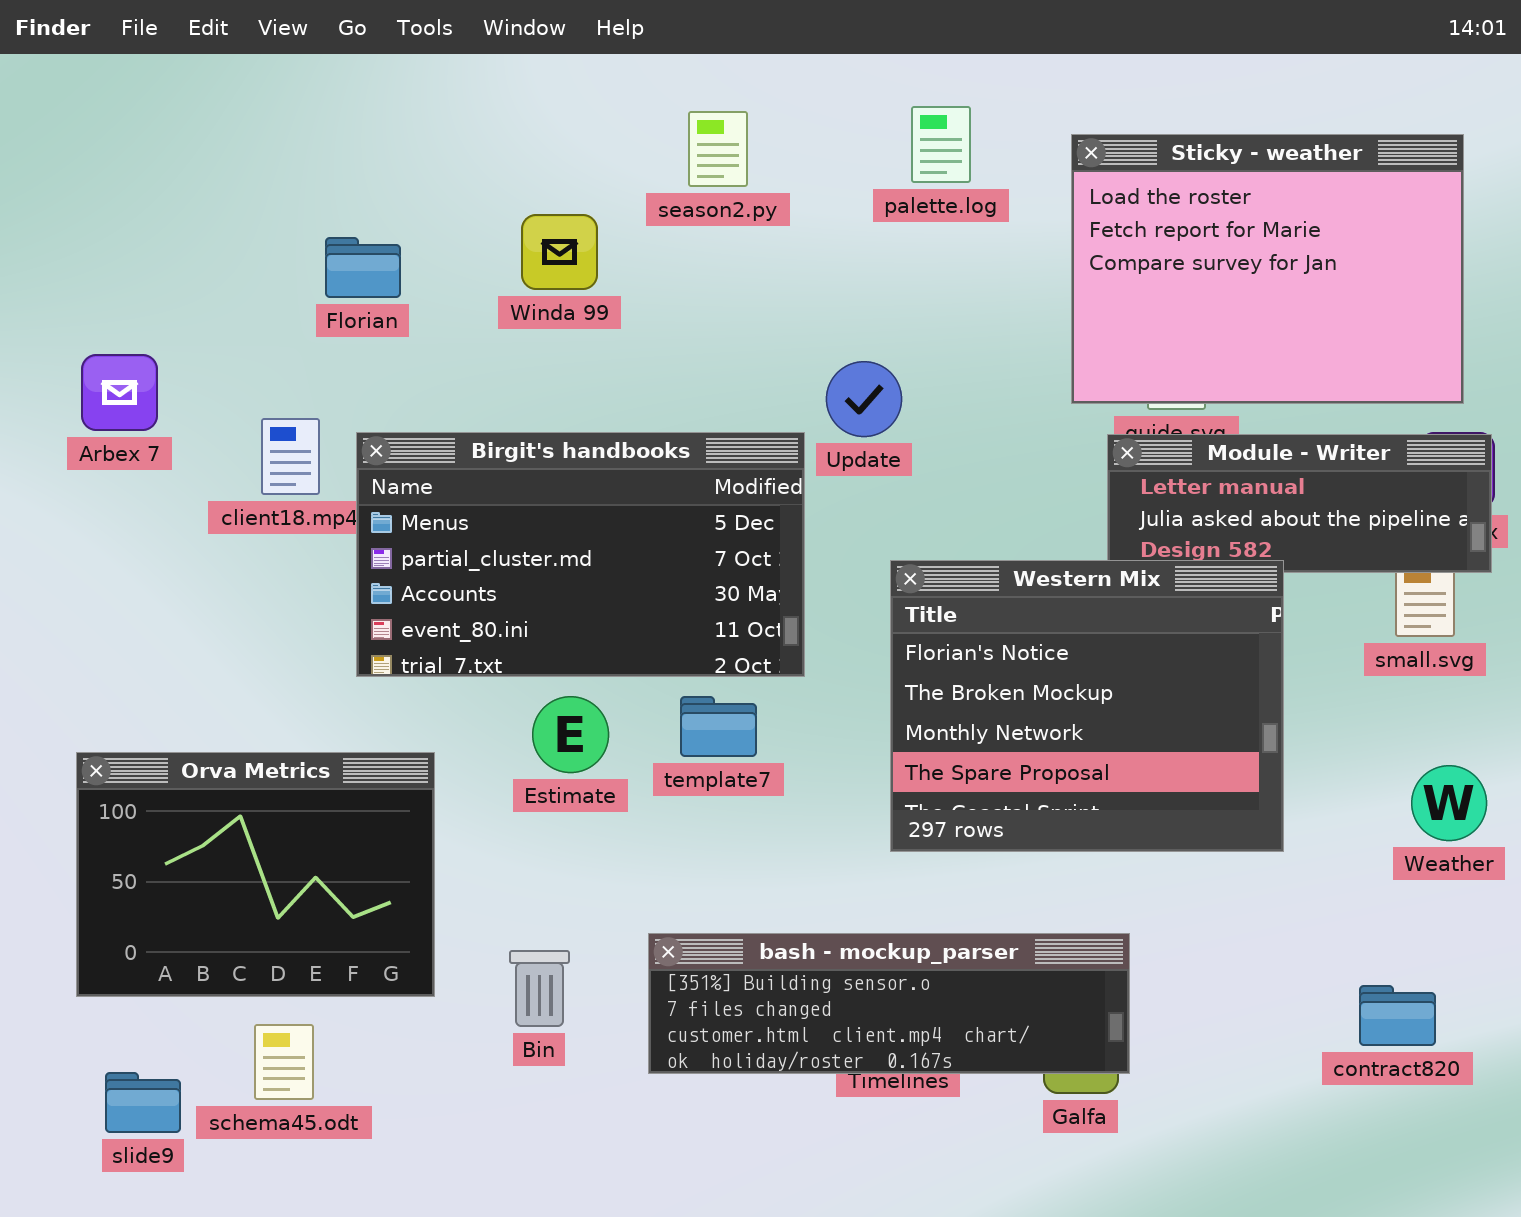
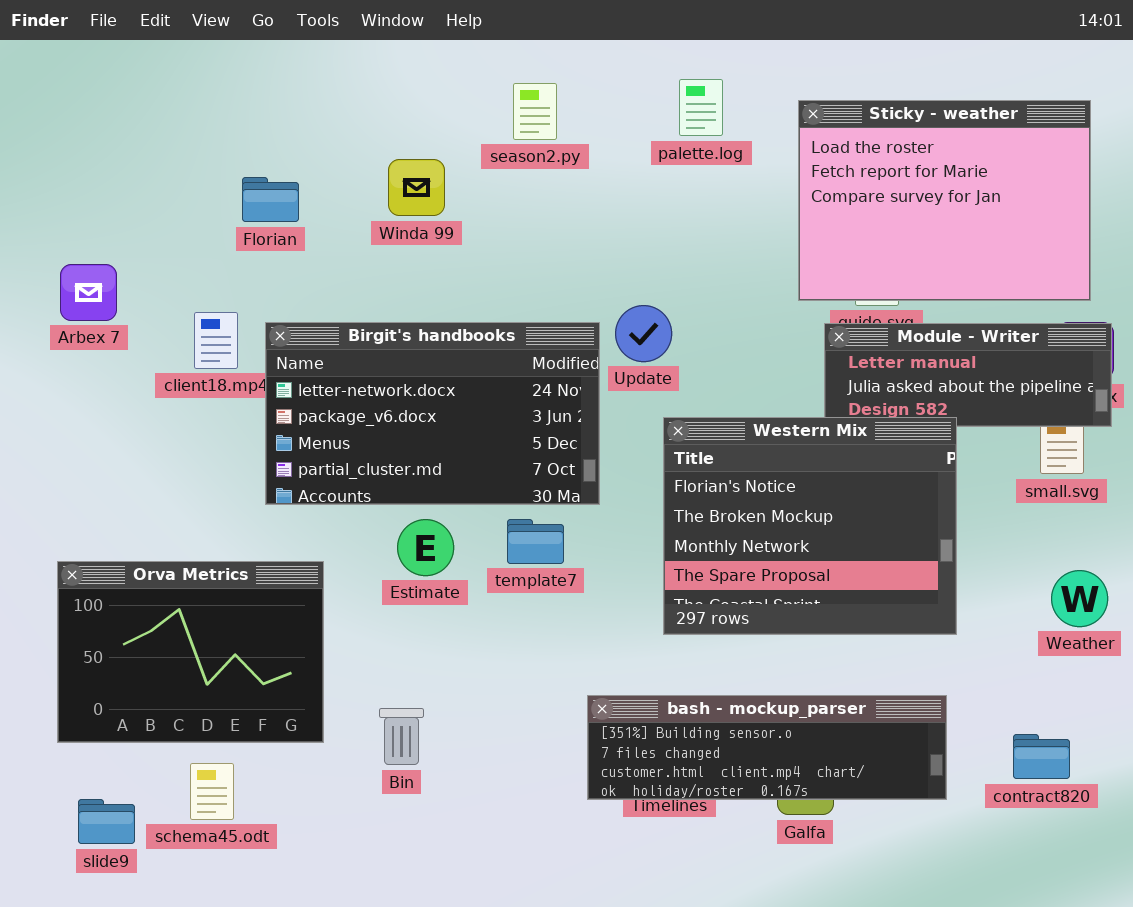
Update: [826,361,902,437] -> [615,305,672,362], moved
Birgit's handbooks: [356,432,805,677] -> [265,322,600,505], scrolled up 2 rows
bash - mockup_parser: [648,933,1130,1074] -> [587,695,947,800], moved

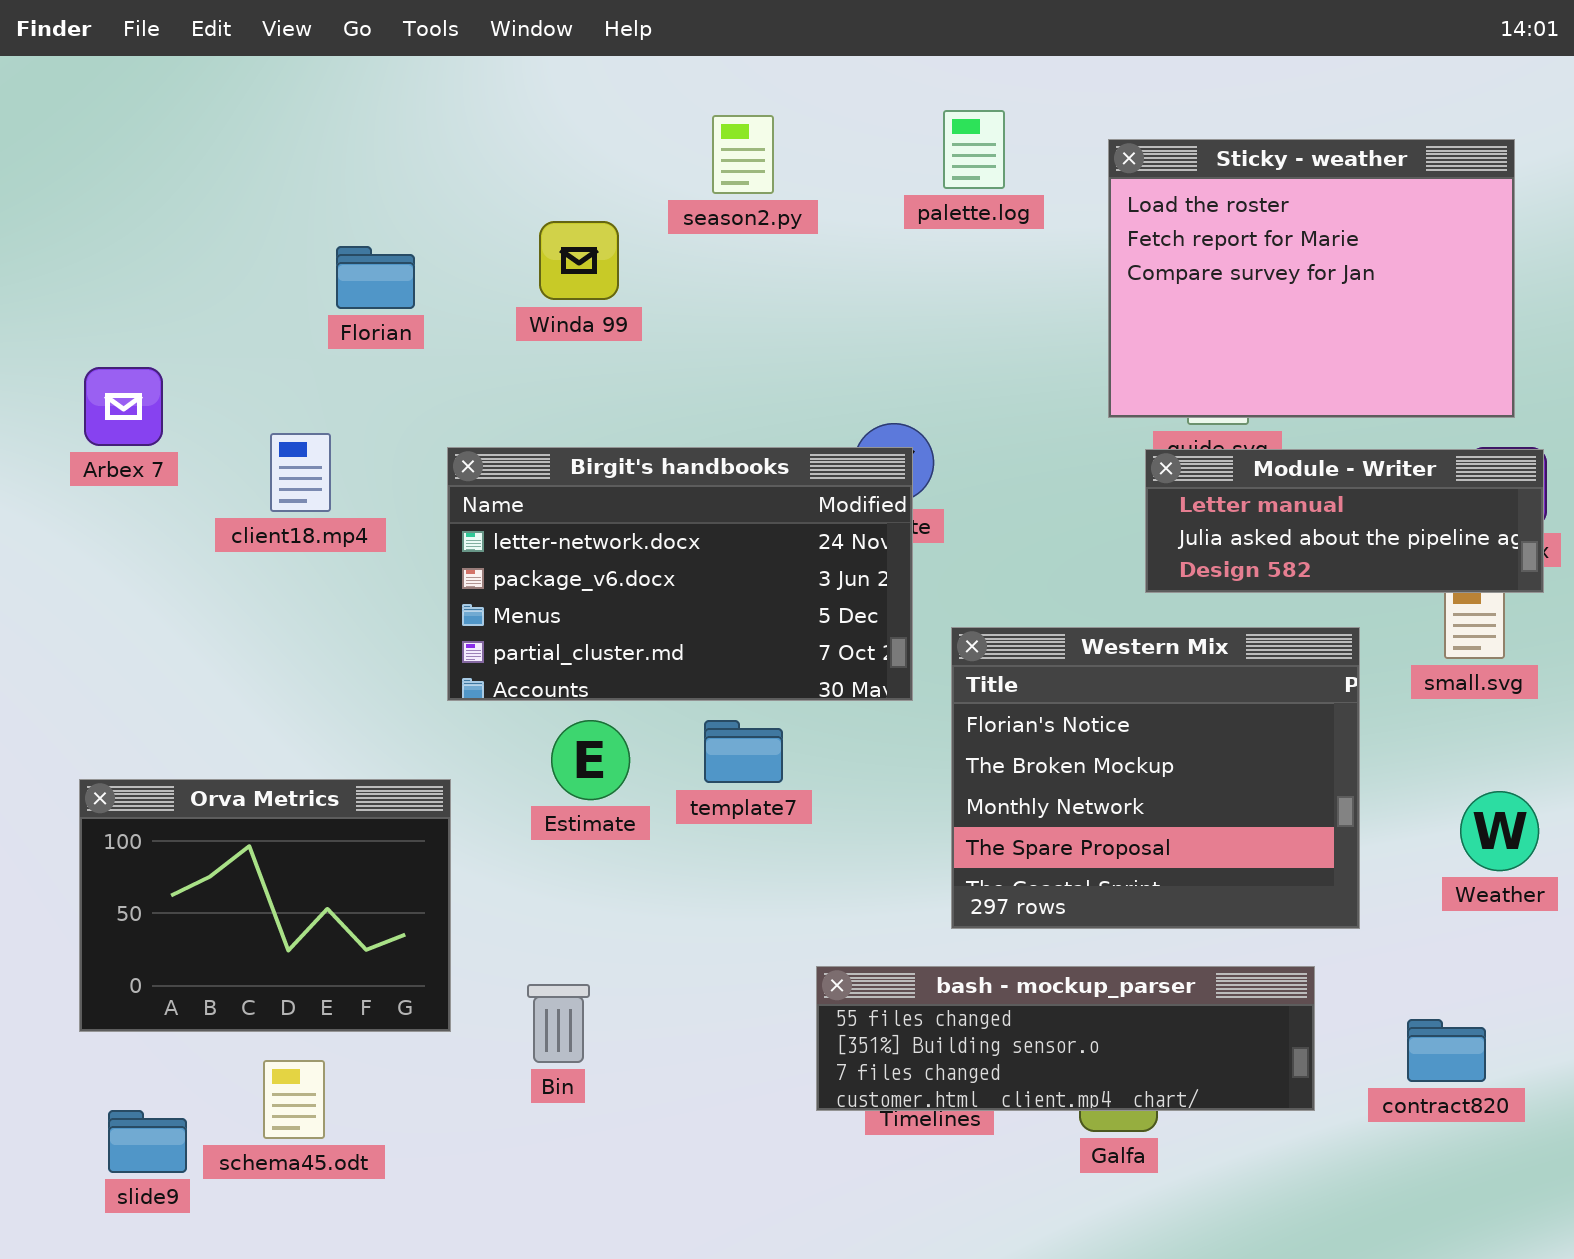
Birgit's handbooks: [265,322,600,505] -> [447,447,913,701], moved
Western Mix: [663,417,957,635] -> [951,627,1360,929], moved
bash - mockup_parser: [587,695,947,800] -> [816,966,1315,1111], scrolled up 1 row

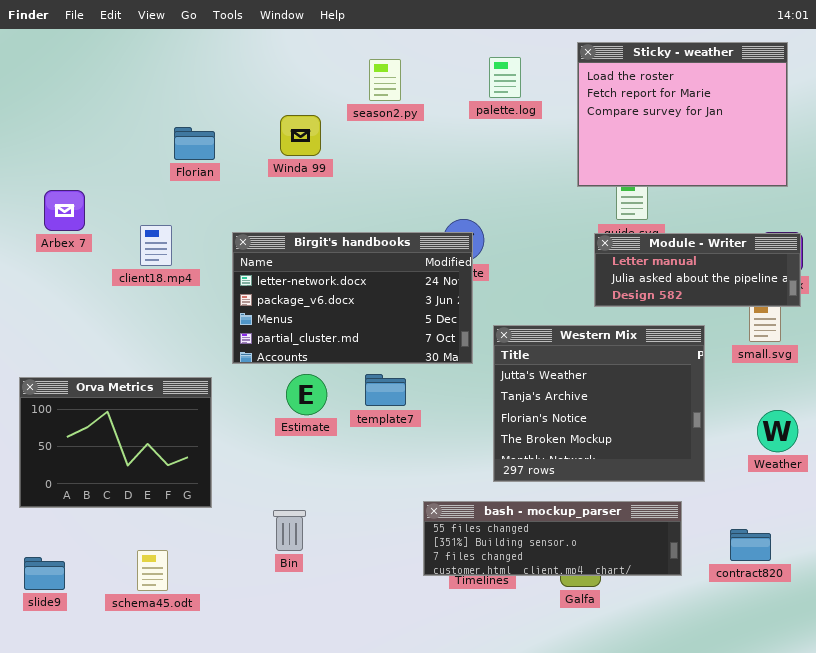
Sticky - weather: [1108,139,1515,418] -> [577,42,788,187], moved
Western Mix: [951,627,1360,929] -> [493,325,705,482], scrolled up 2 rows
Orva Metrics: [79,779,451,1032] -> [19,377,212,508], moved
slide9: [108,1110,187,1173] -> [24,557,65,590], moved

